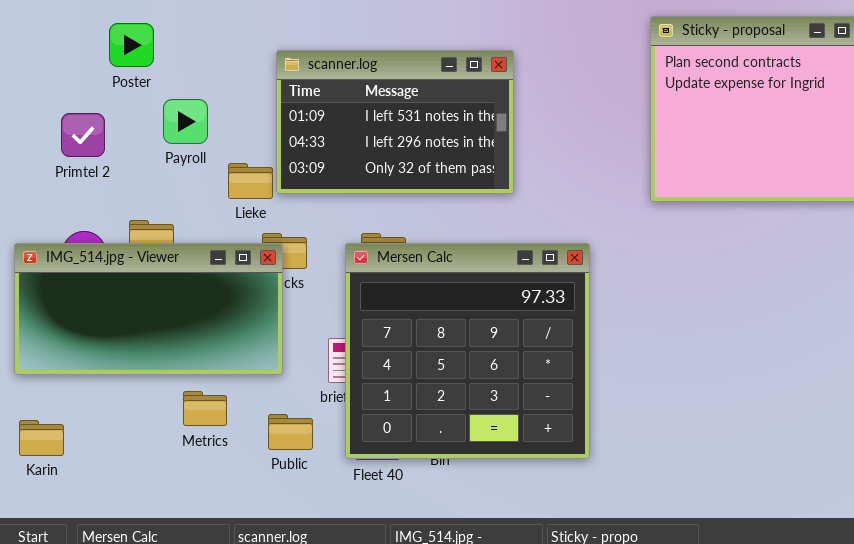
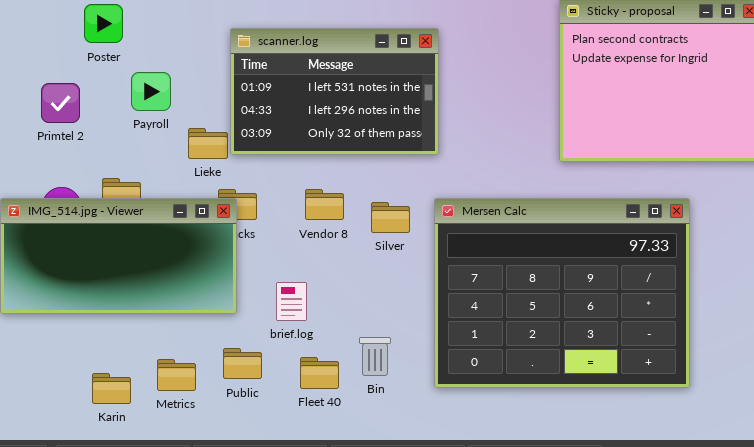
Mersen Calc: [345,243,590,459] -> [434,198,690,388], moved, resized
Metrics: [183,391,227,426] -> [157,359,196,391], moved
Karin: [19,420,64,456] -> [92,373,131,404], moved

